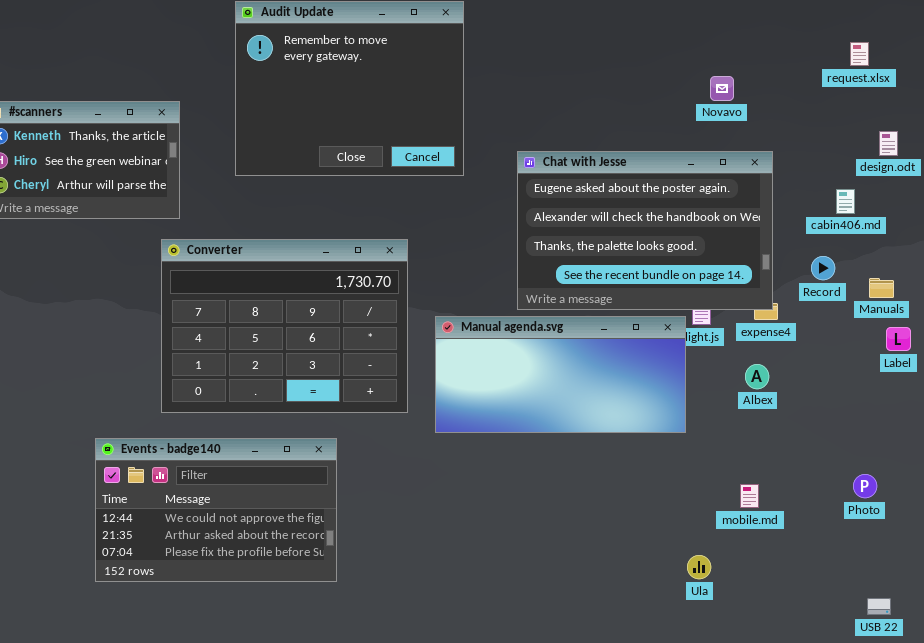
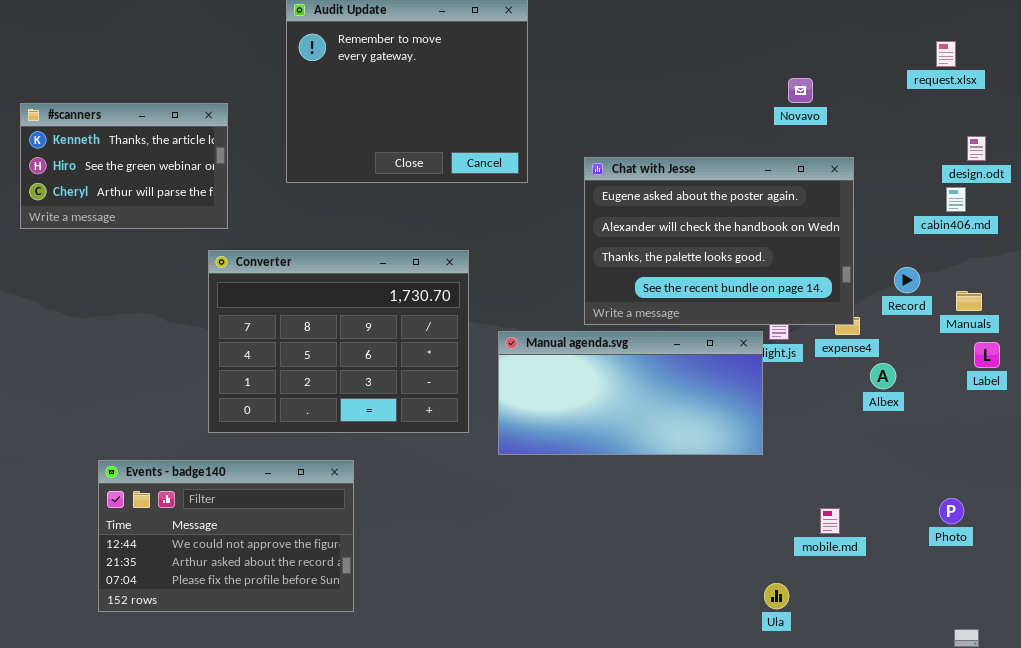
cabin406.md: [836,189,855,214] -> [946,187,966,212], moved
Albex: [745,364,769,389] -> [870,363,896,389], moved
Events - badge140: [95,438,337,582] -> [98,460,354,612], moved

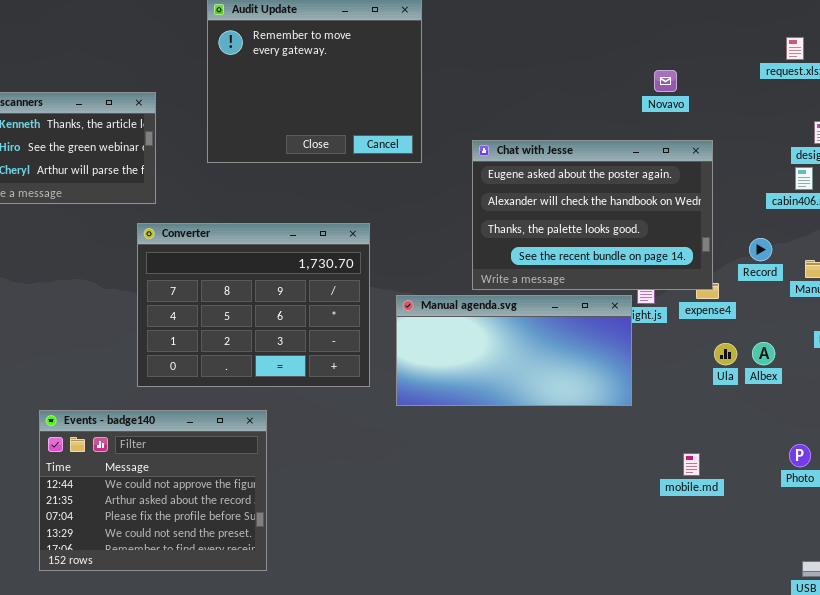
Albex: [870,363,896,389] -> [752,342,775,365], moved
Events - badge140: [98,460,354,612] -> [39,410,267,571], resized
Ula: [764,583,789,609] -> [714,343,737,365], moved

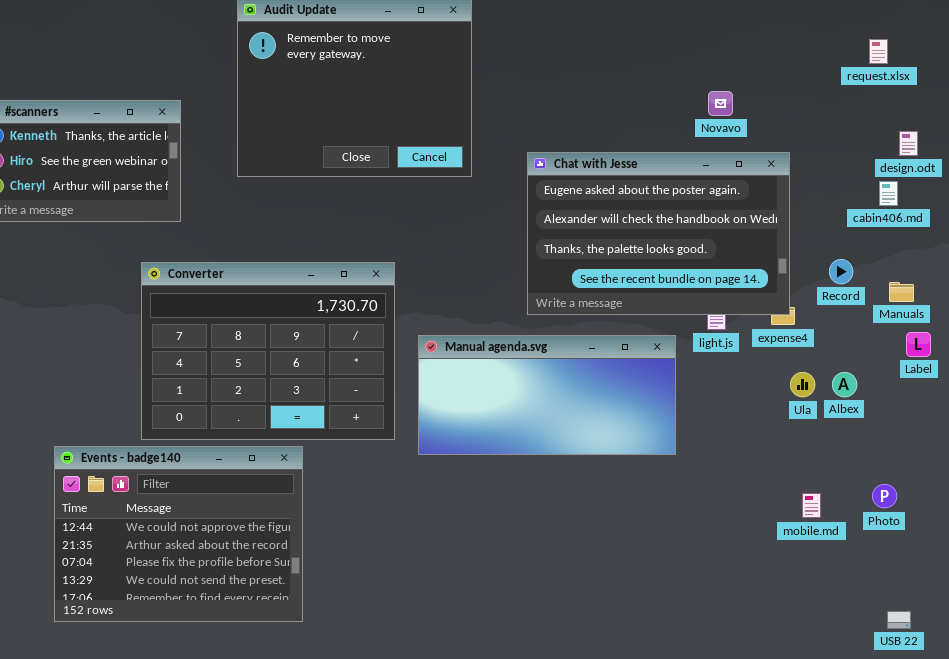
Novavo: [654,70,677,92] -> [708,91,733,116], moved
Converter: [137,223,370,387] -> [141,262,395,440], moved
Manual agenda.svg: [396,295,632,406] -> [418,335,676,455], moved
mobile.md: [683,453,700,476] -> [802,493,821,518], moved

